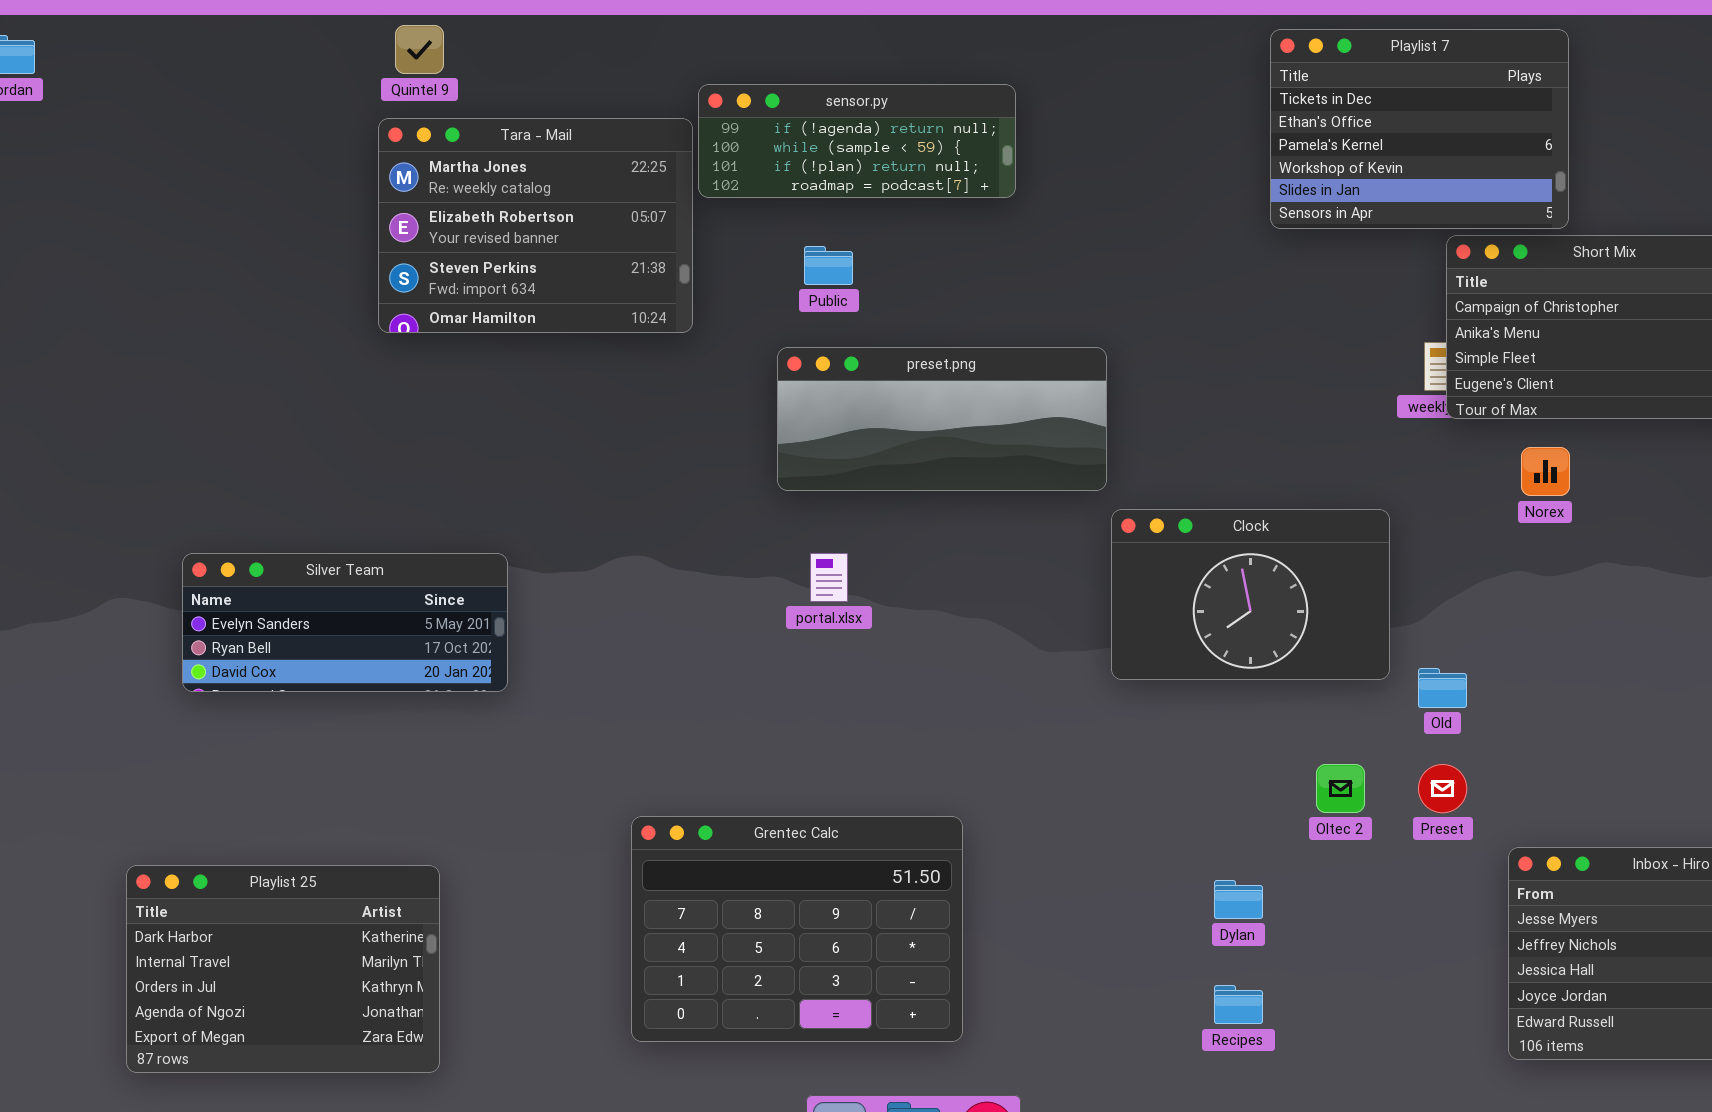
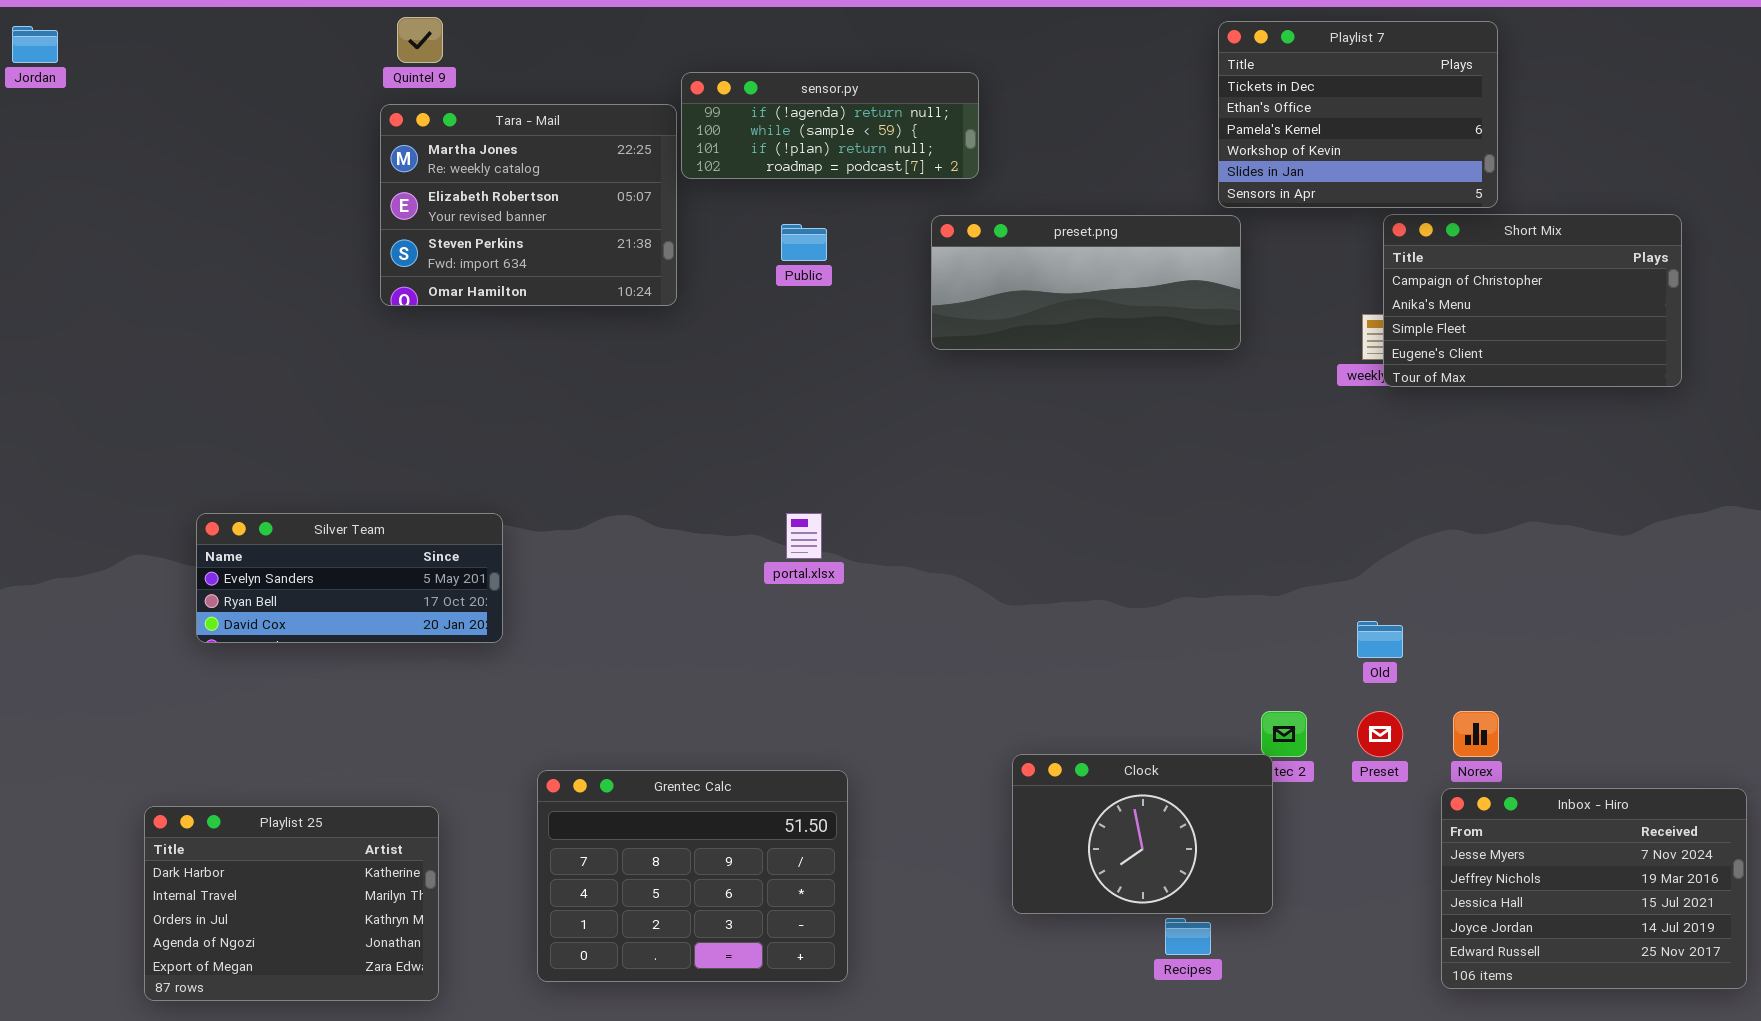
preset.png: [777,347,1107,491] -> [931,215,1241,350], moved
Norex: [1521,447,1570,496] -> [1453,711,1499,757], moved
Clock: [1111,509,1390,680] -> [1012,754,1273,914], moved
Grentec Calc: [631,816,963,1042] -> [537,770,848,982], moved

